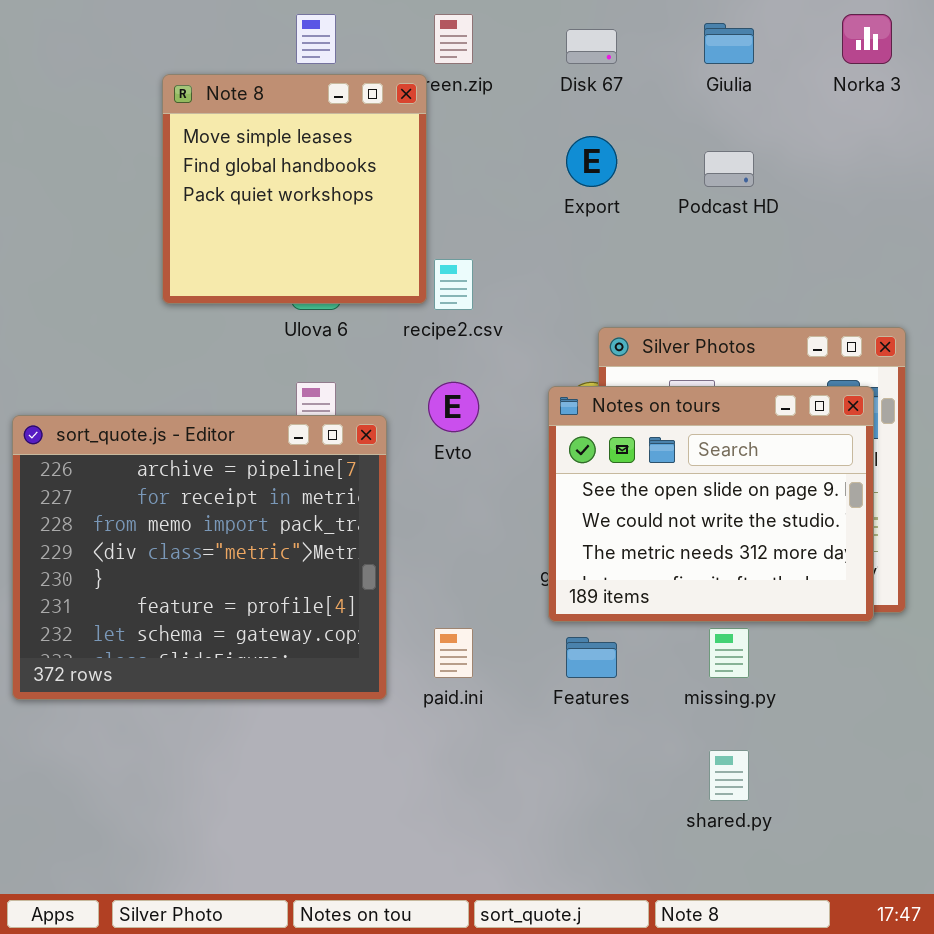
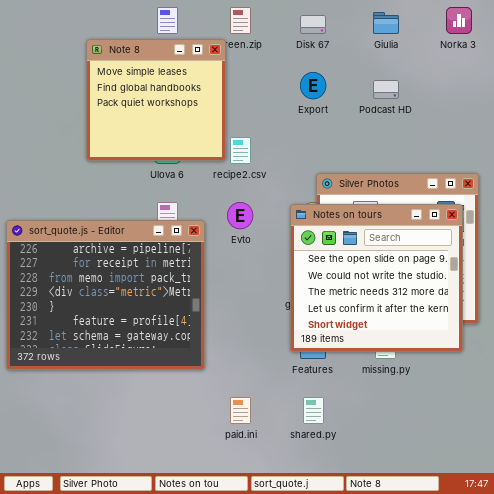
Notes on tours: [548,386,874,622] -> [290,204,463,352], resized
paid.ini: [434,628,473,678] -> [230,397,251,424], moved
shared.py: [709,750,749,801] -> [303,397,324,424], moved

